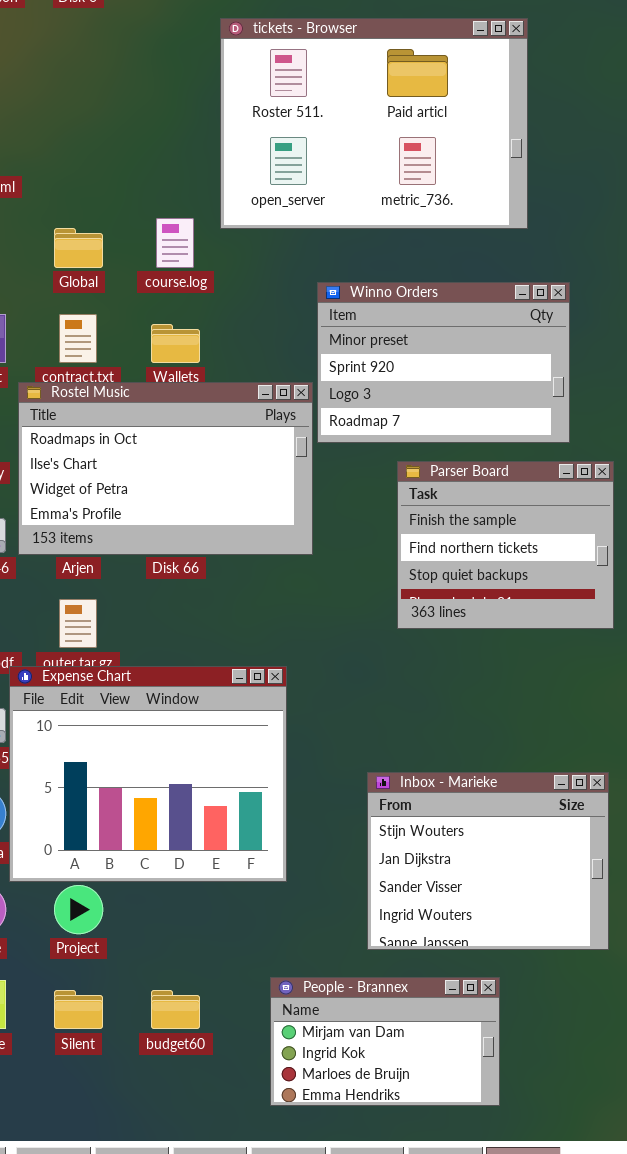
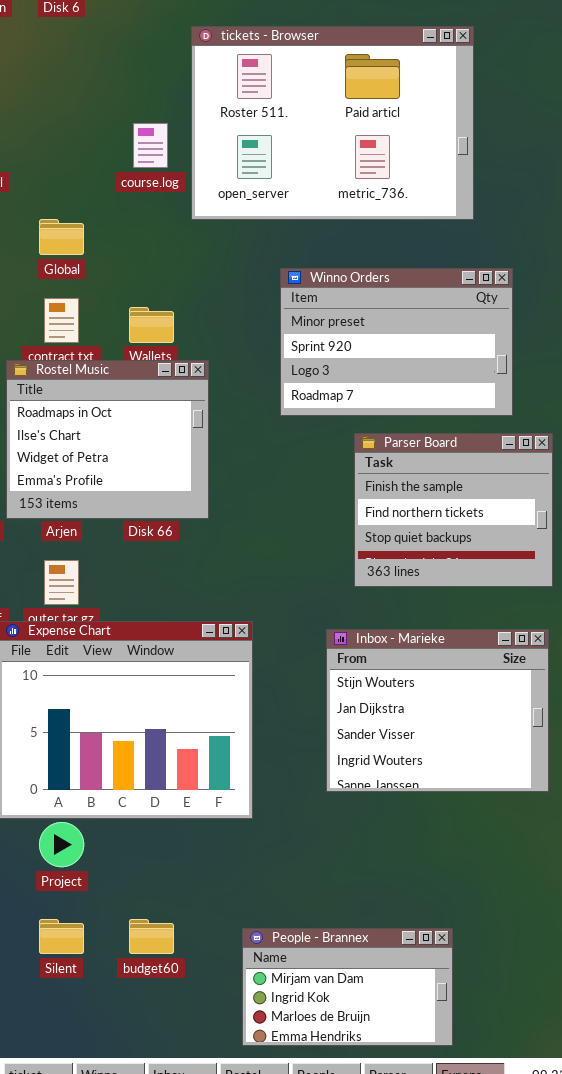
course.log: [156,218,194,268] -> [133,123,168,168], moved
Rostel Music: [18,382,313,555] -> [6,360,209,519], resized
Inbox - Marieke: [367,772,609,950] -> [326,629,549,792], moved
People - Brannex: [270,977,500,1106] -> [242,928,453,1046], moved

